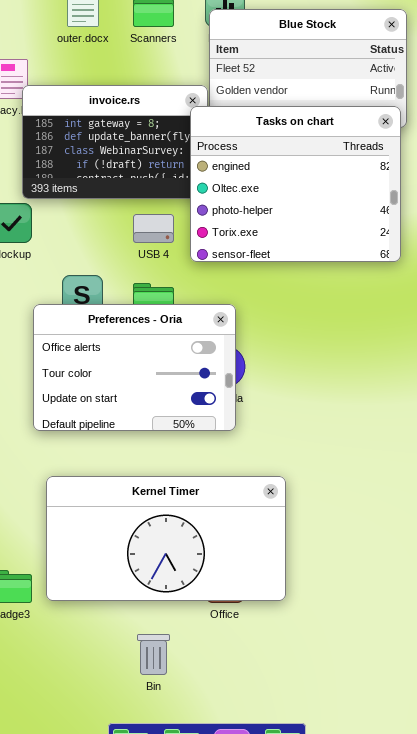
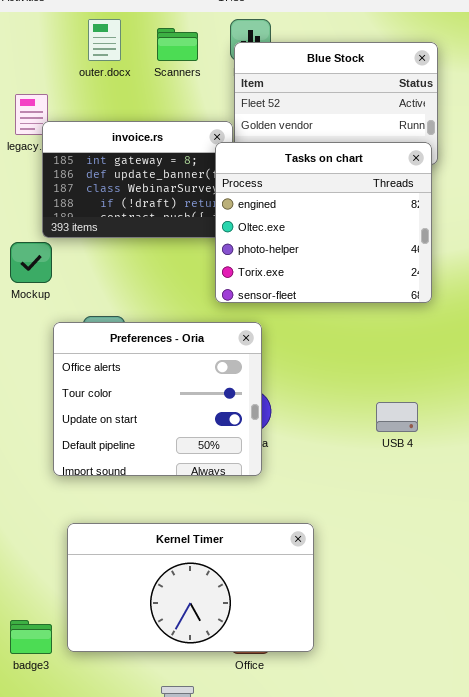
USB 4: [133,214,174,243] -> [376,402,418,432], moved
Preferences - Oria: [33,304,236,431] -> [53,322,262,476], resized

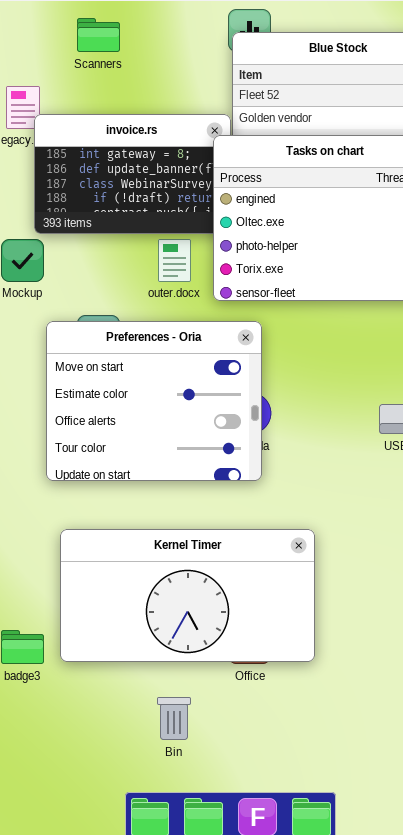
outer.docx: [88,19,121,61] -> [158,239,191,282], moved
Scanners: [157,28,198,61] -> [77,18,120,52], moved
Preferences - Oria: [53,322,262,476] -> [46,321,262,481], scrolled up 2 rows

